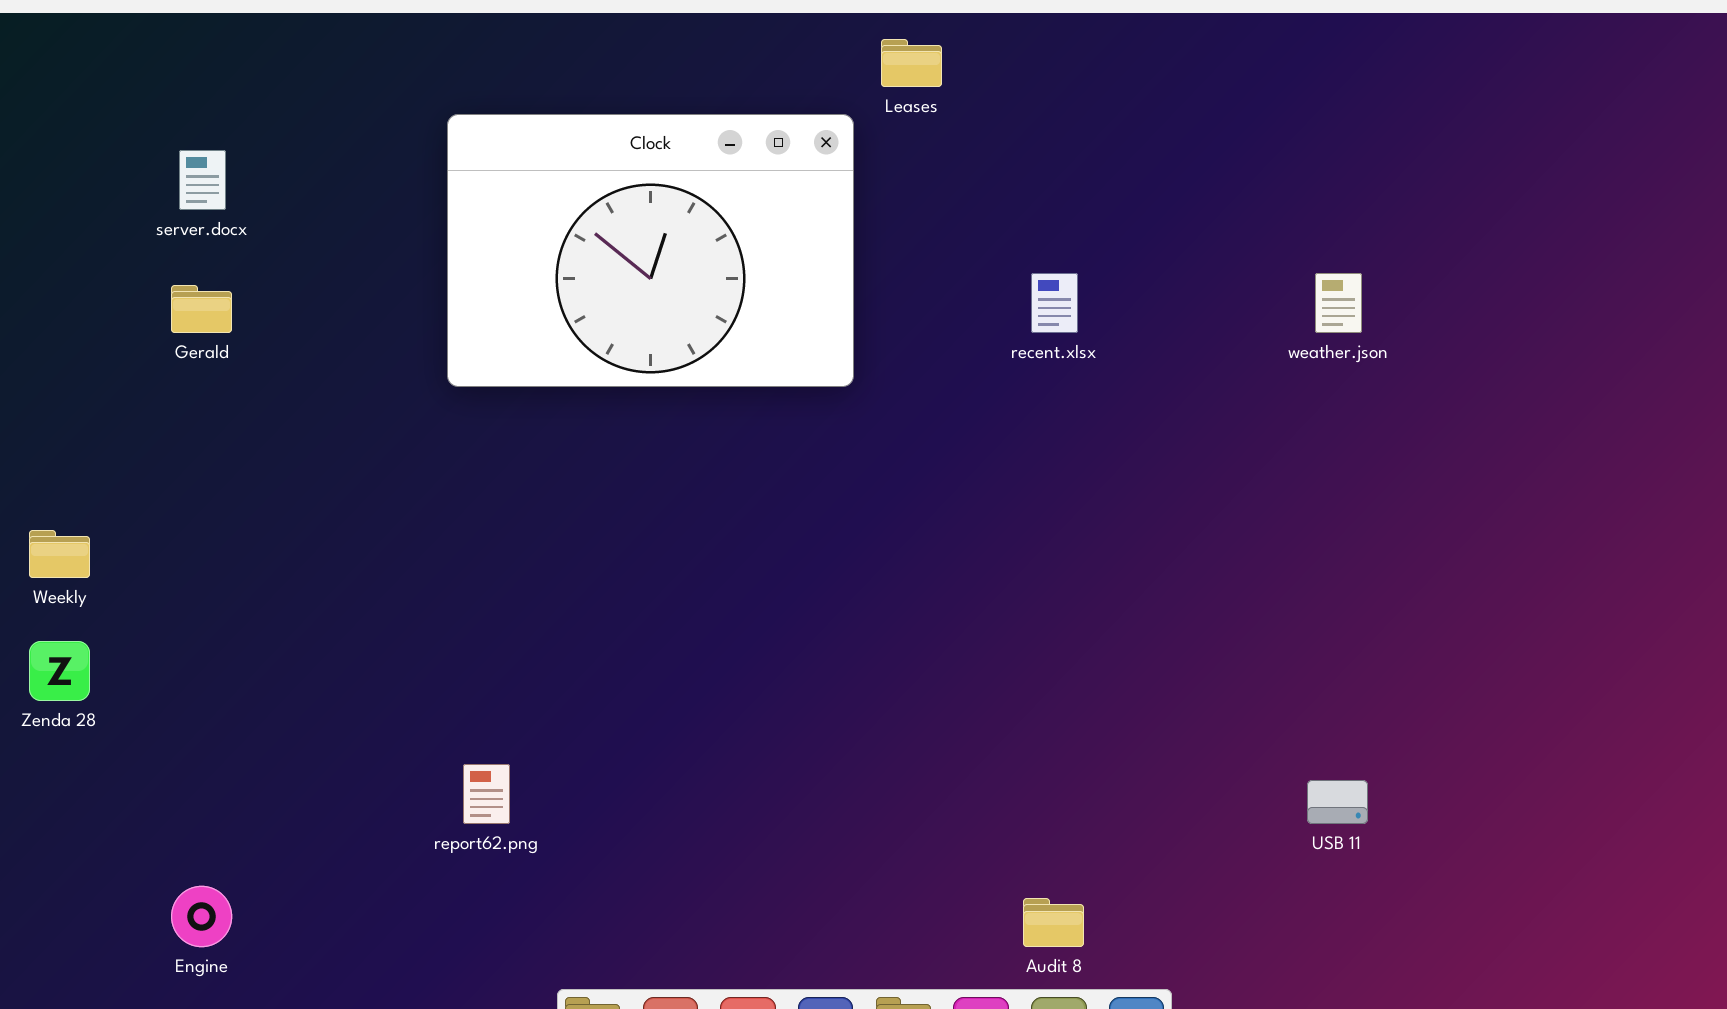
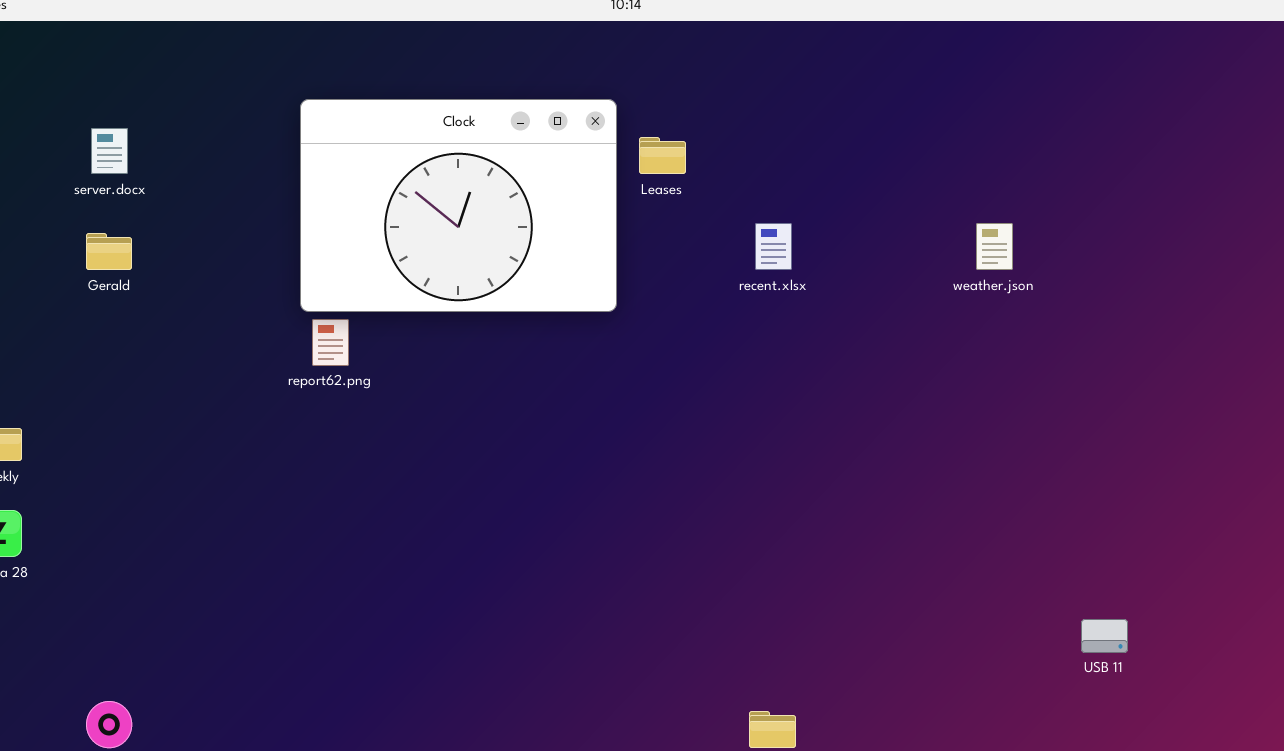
Leases: [881,39,942,87] -> [639,137,686,174], moved
report62.png: [463,764,510,824] -> [312,319,349,366], moved
USB 11: [1307,780,1368,824] -> [1081,619,1128,653], moved

